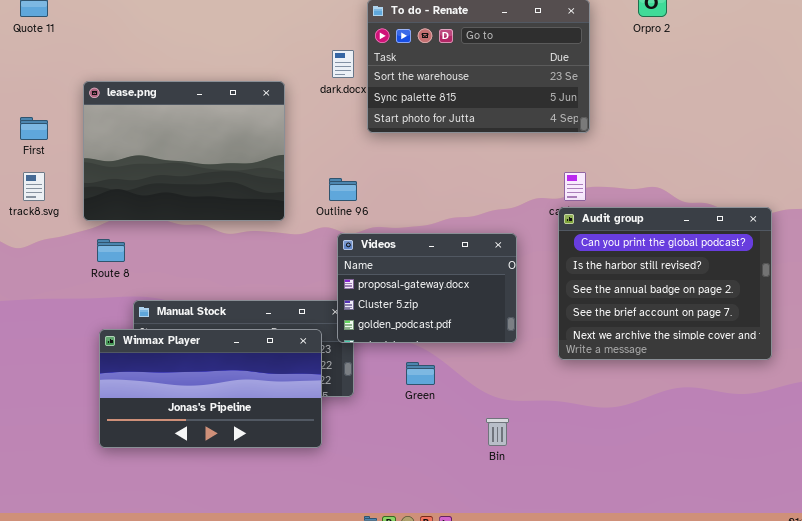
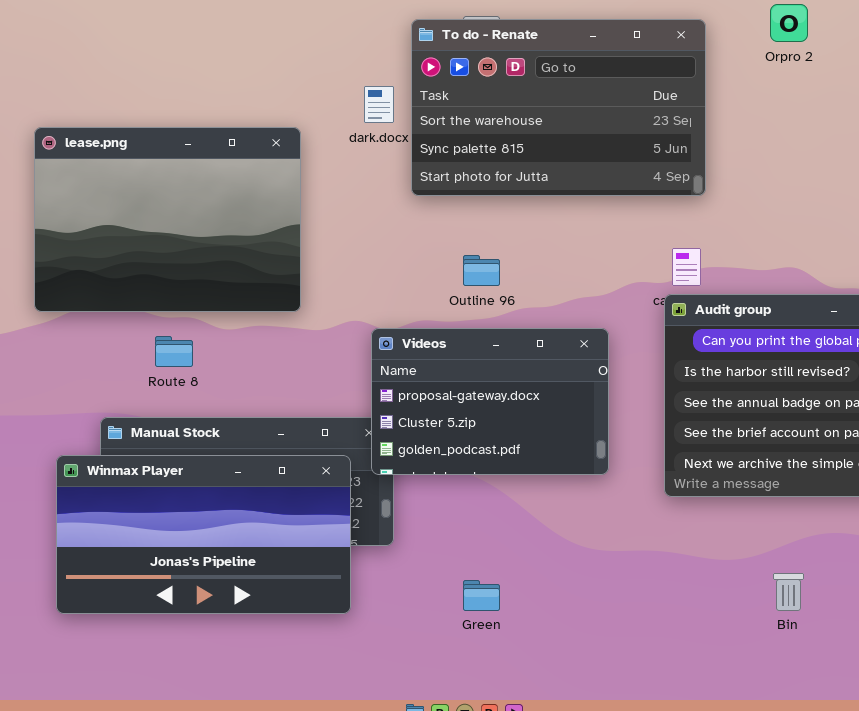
Outline 96: [329,178,357,201] -> [463,255,500,286], moved
Route 8: [97,239,125,262] -> [155,336,193,367], moved
Green: [406,362,435,385] -> [463,580,500,611], moved
Bin: [486,418,509,446] -> [773,573,804,611], moved

